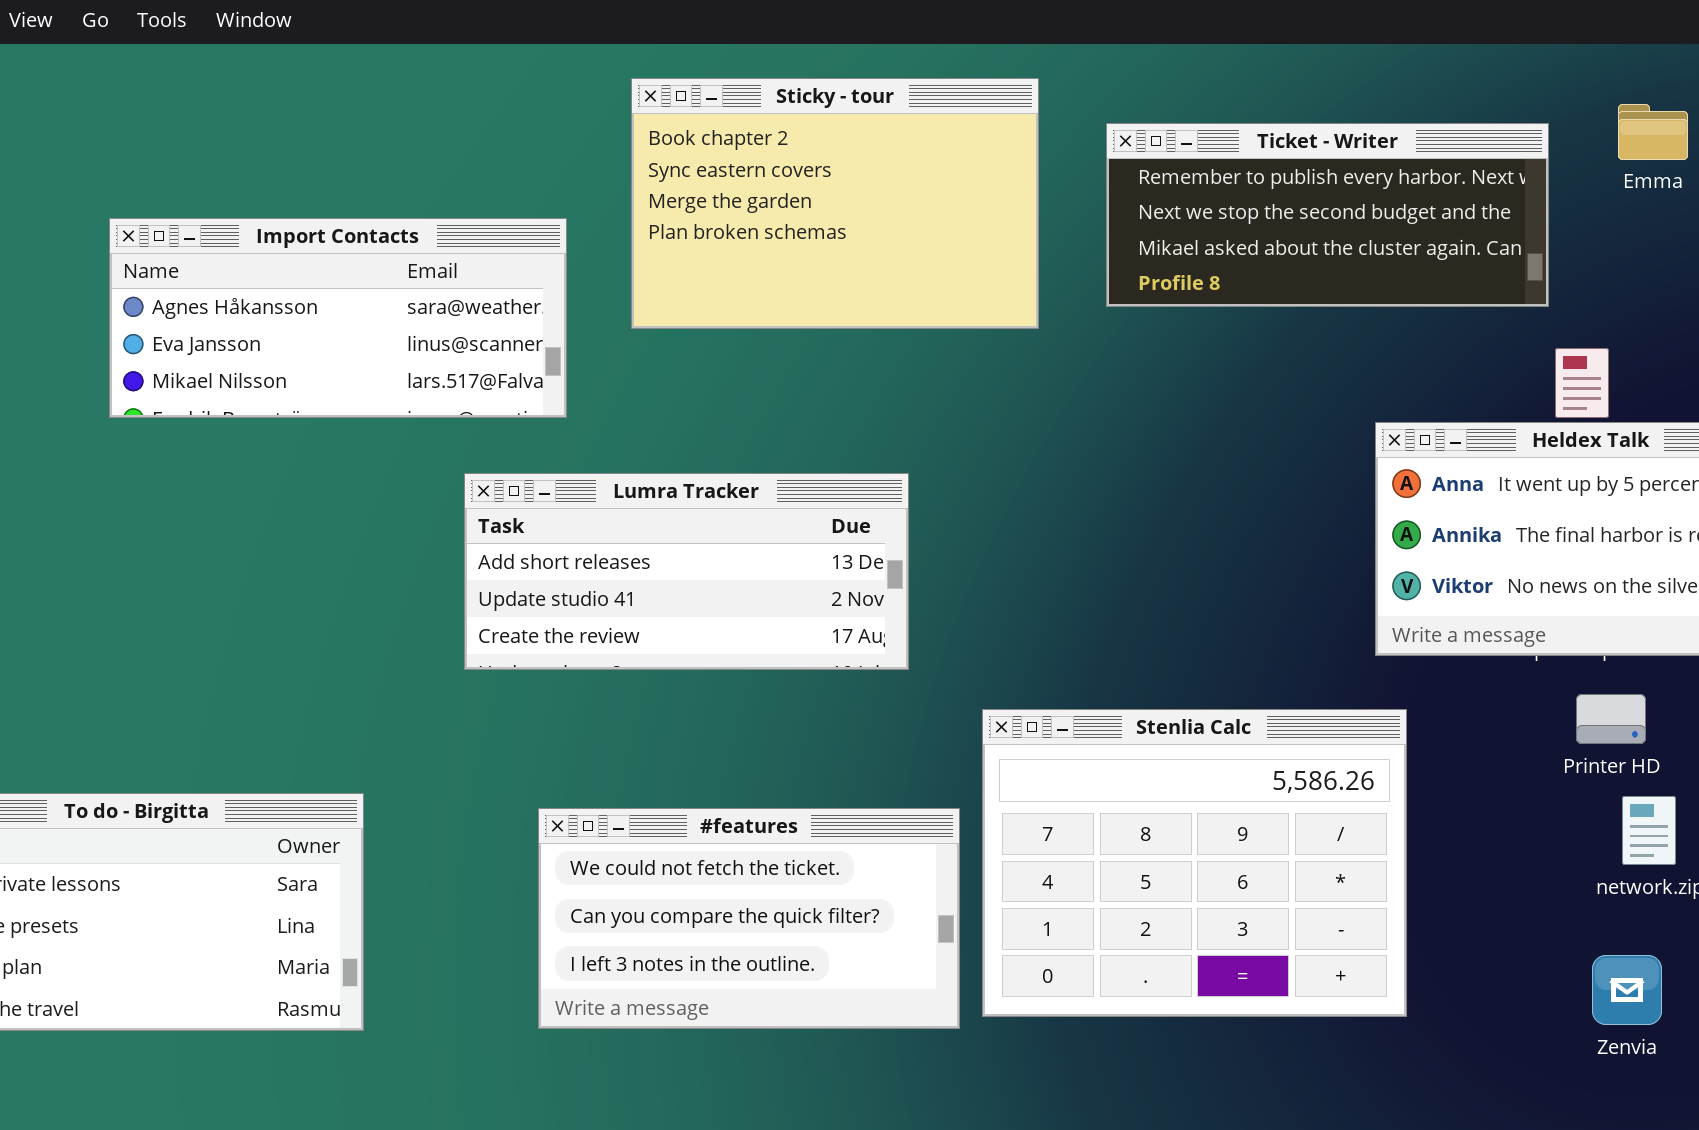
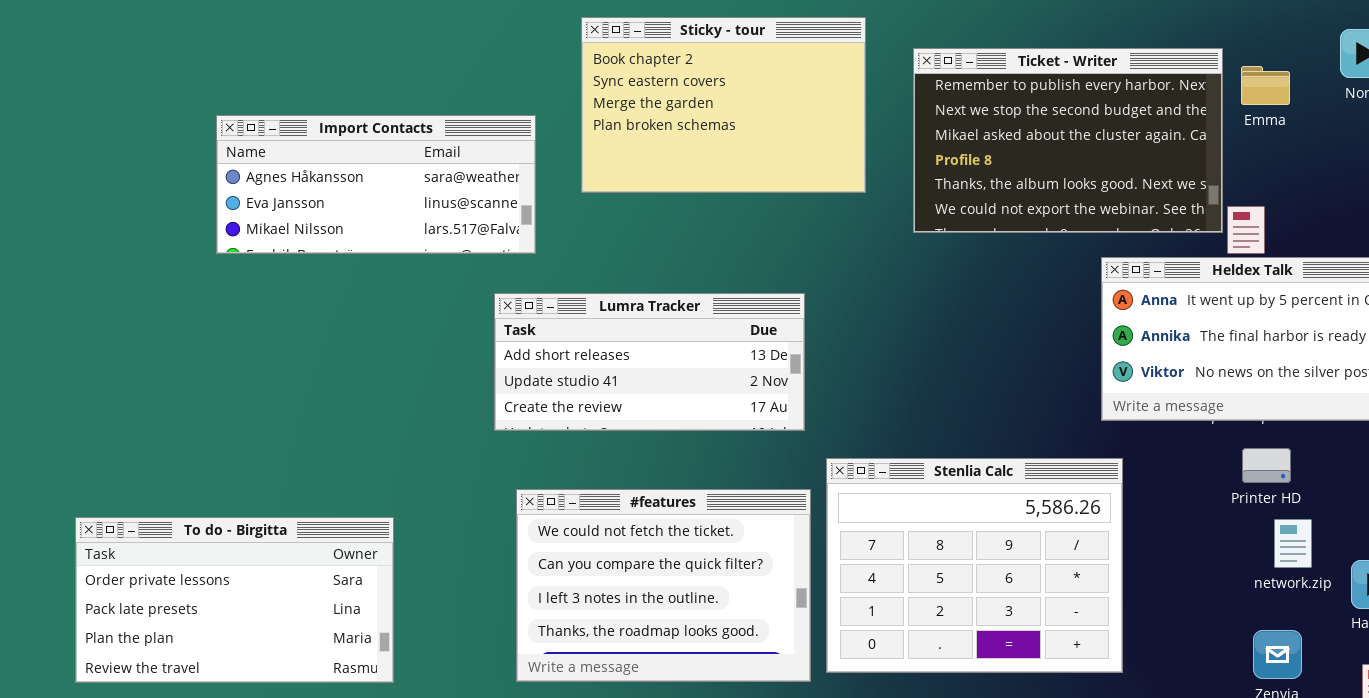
Emma: [1618,104,1688,160] -> [1241,66,1290,105], moved
Ticket - Writer: [1106,123,1549,307] -> [913,48,1223,233], resized
Lumra Tracker: [464,473,909,670] -> [494,293,805,431], moved
#features: [538,808,960,1029] -> [516,489,811,682], resized

